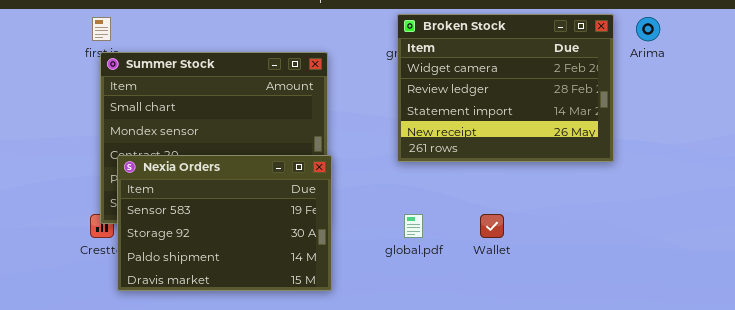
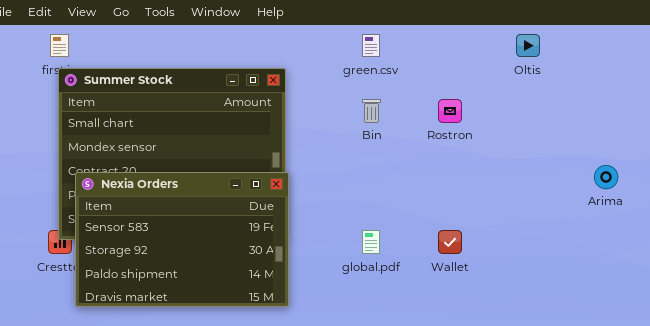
Broken Stock: [397,14,614,162] -> none, closed
Arima: [636,17,660,41] -> [594,165,618,189], moved

